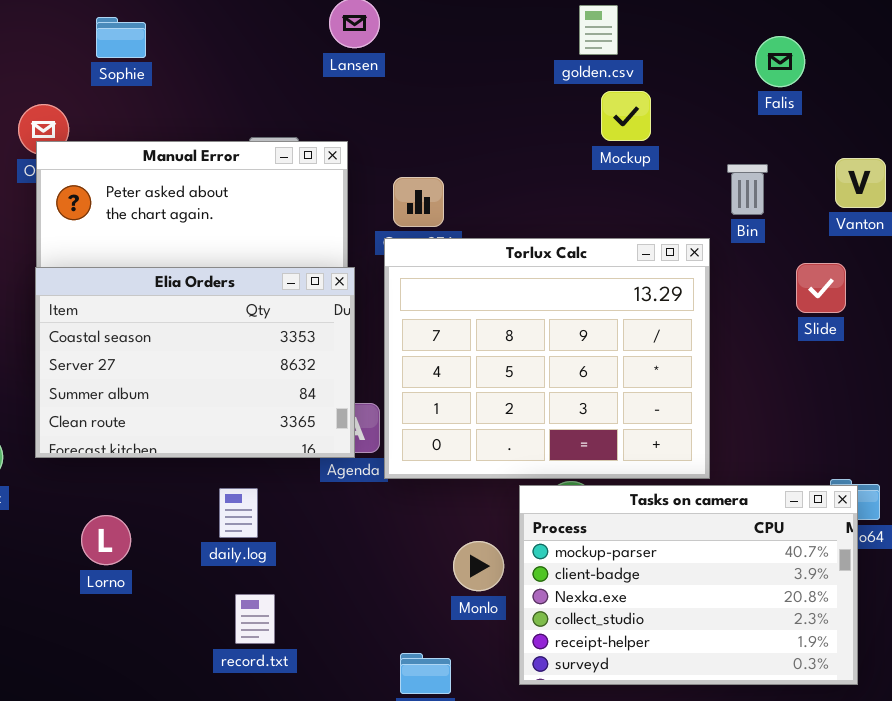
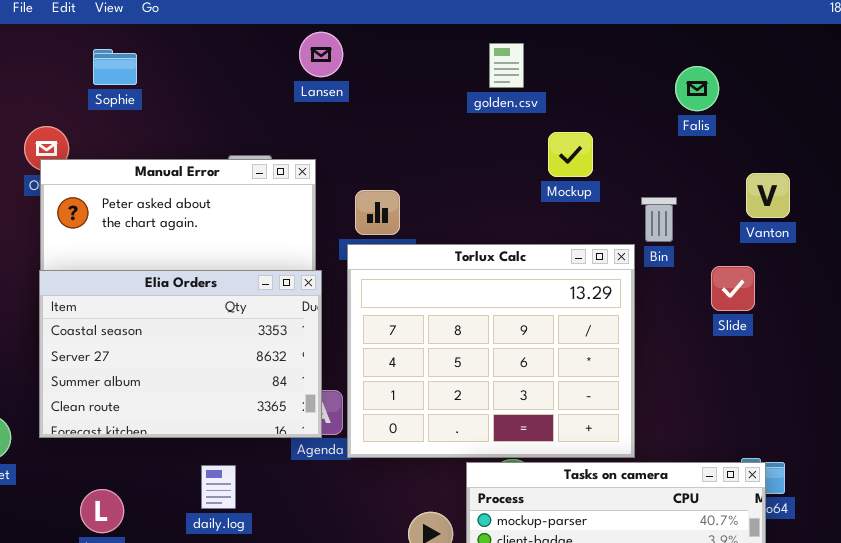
golden.csv: [579,5,618,55] -> [489,43,524,88], moved
Mockup: [601,91,651,141] -> [548,132,593,177], moved
Bin: [727,164,768,215] -> [641,197,677,242], moved

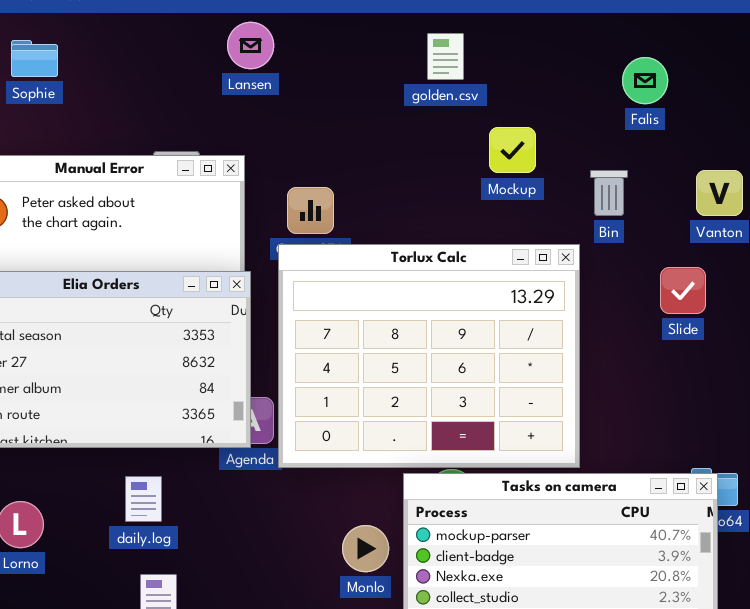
Bin: [641,197,677,242] -> [590,170,628,216], moved

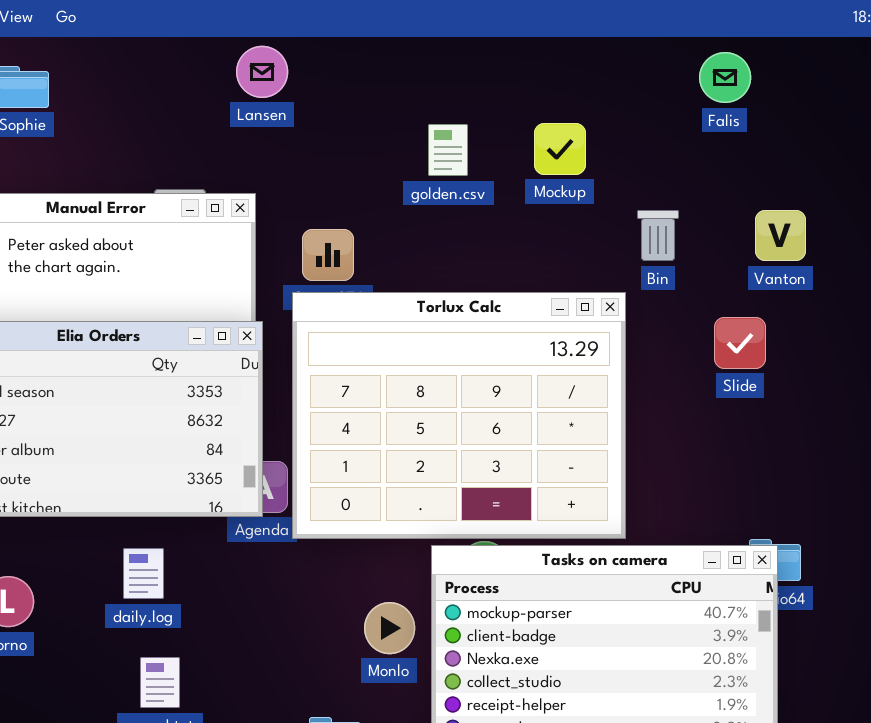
golden.csv: [427,33,464,80] -> [428,124,468,176], moved
Falis: [622,57,668,104] -> [699,52,751,103], moved
Mockup: [489,127,536,173] -> [534,123,586,175], moved

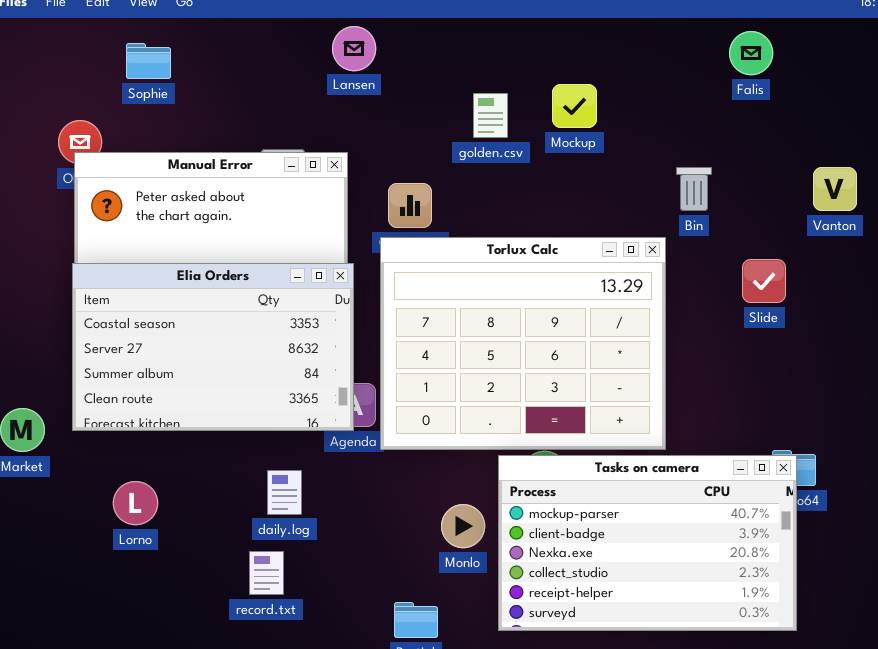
Mockup: [534,123,586,175] -> [552,84,597,128], moved
golden.csv: [428,124,468,176] -> [473,93,508,138], moved
Vanton: [755,210,806,261] -> [813,167,857,211], moved
daily.log: [123,548,164,599] -> [267,470,302,515], moved

